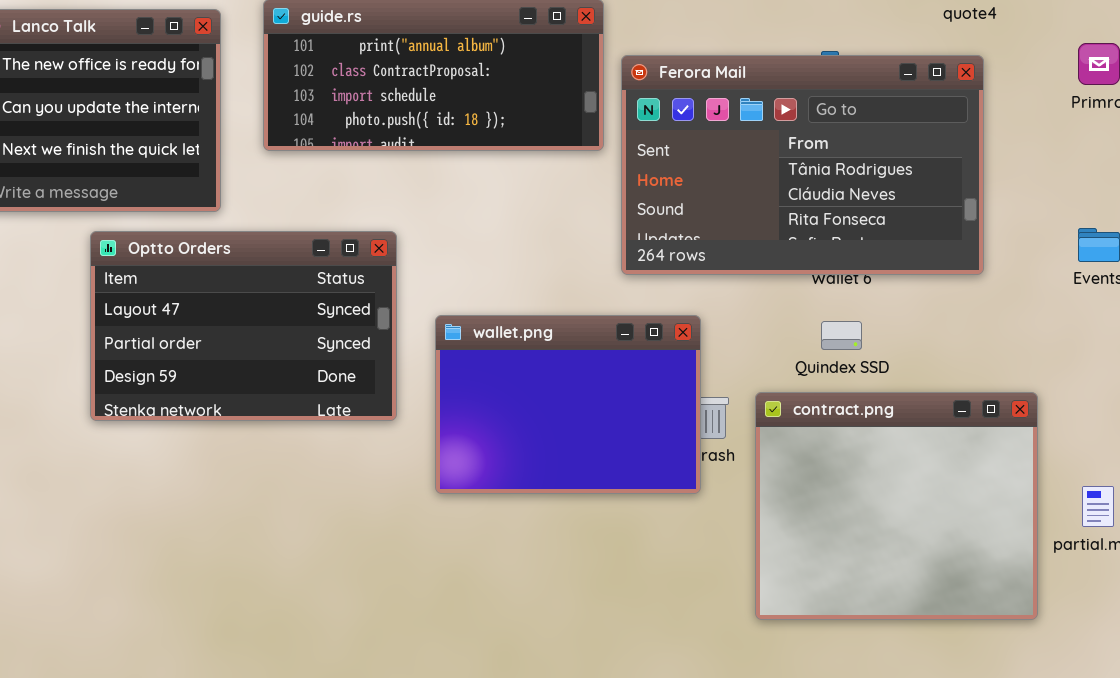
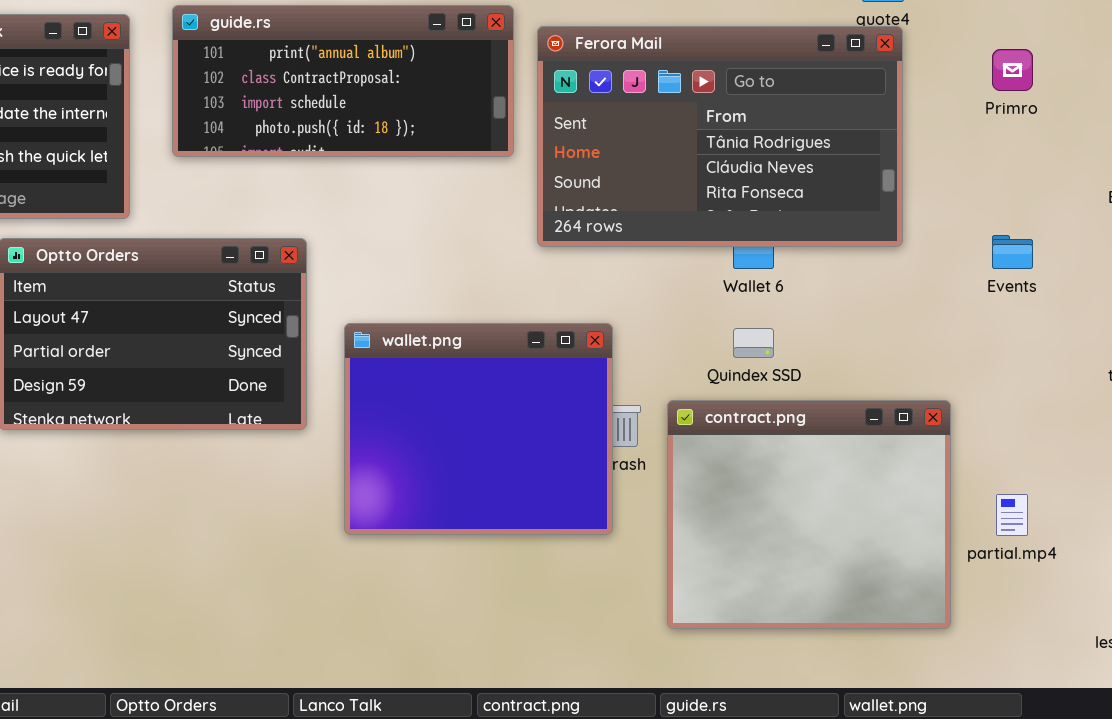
Ferora Mail: [621,55,984,275] -> [537,26,903,247], moved
wallet.png: [435,315,701,494] -> [344,323,613,535], resized

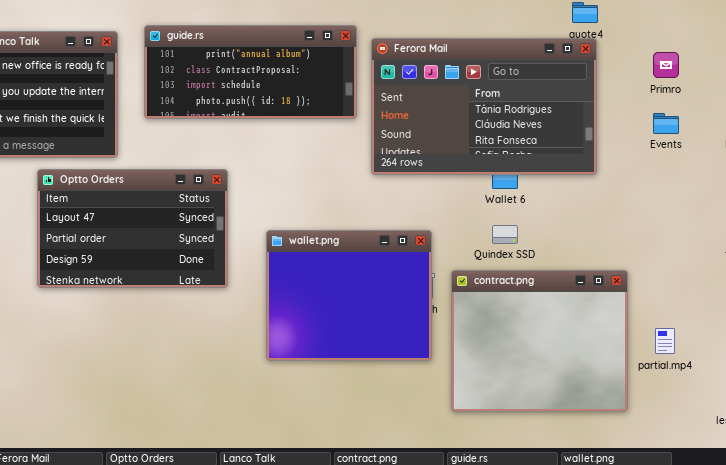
Events: [992,235,1033,269] -> [653,113,679,134], moved
wallet.png: [344,323,613,535] -> [266,230,432,361], moved

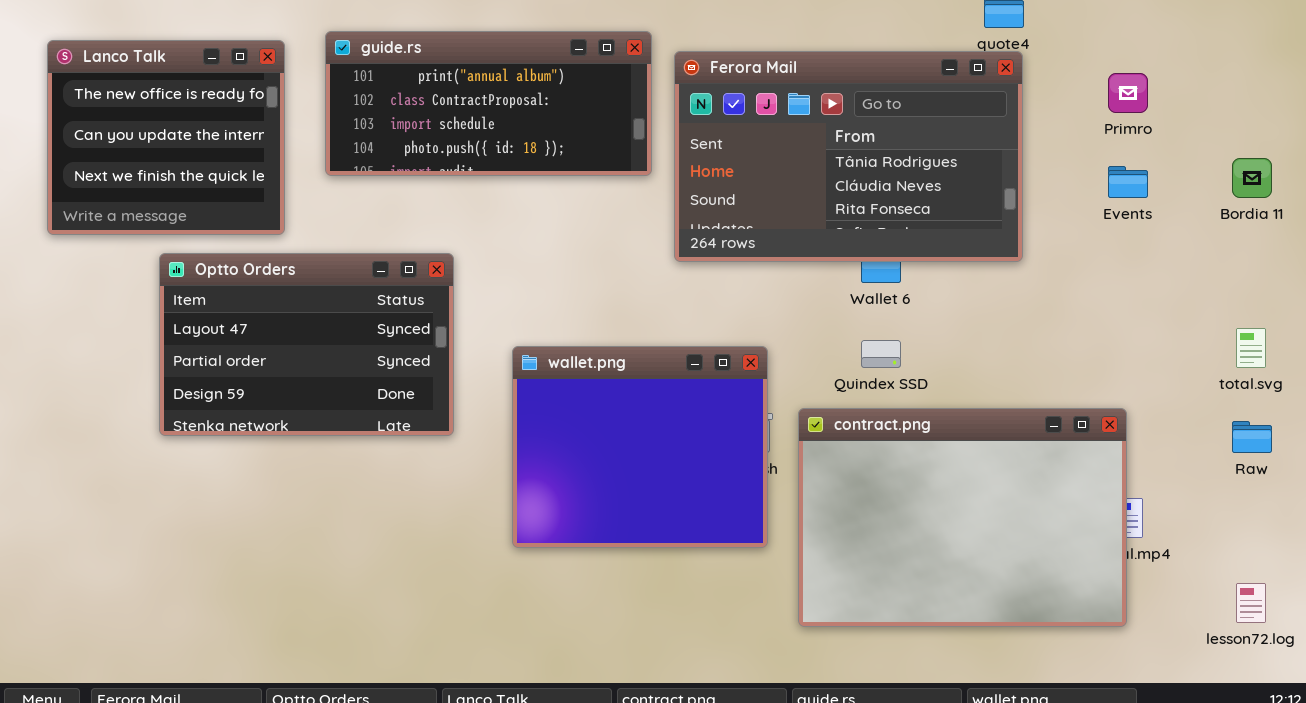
contract.png: [451,270,628,412] -> [798,408,1127,627], resized

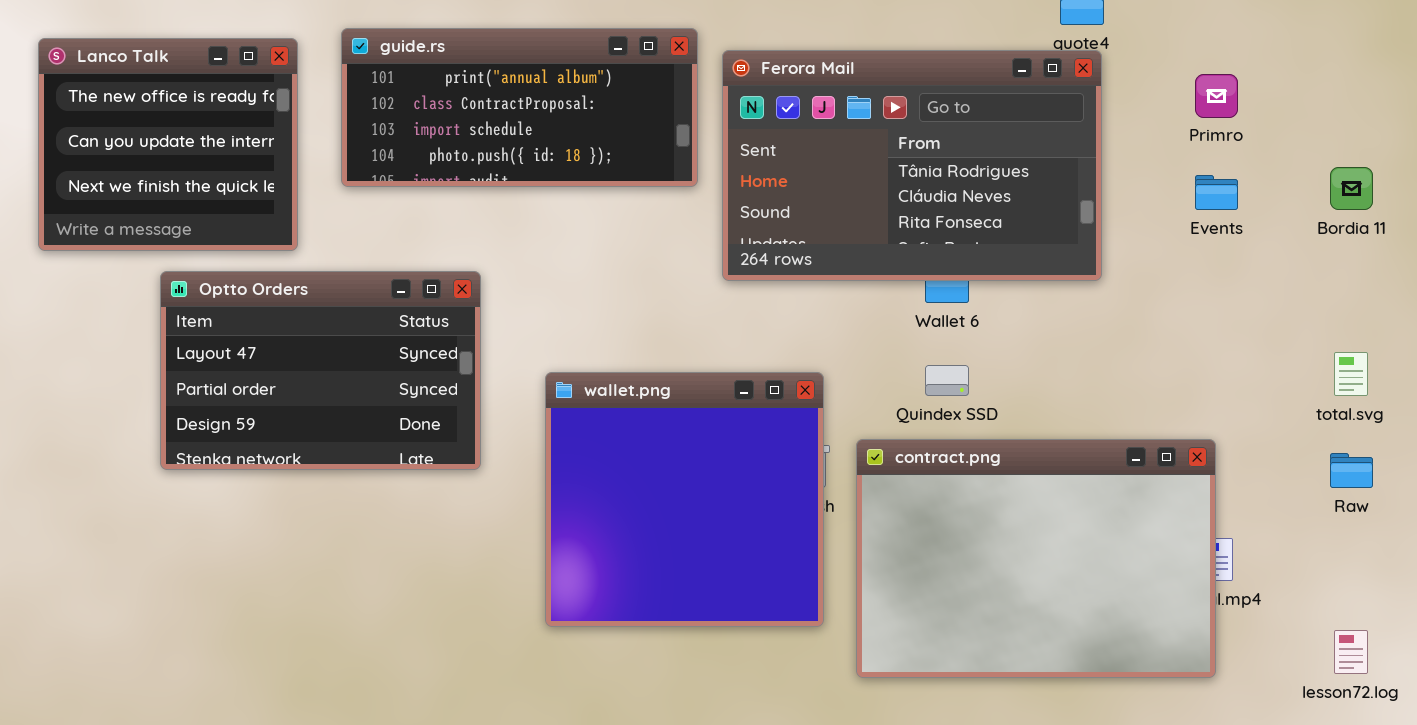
wallet.png: [512,346,768,548] -> [545,372,824,627], resized

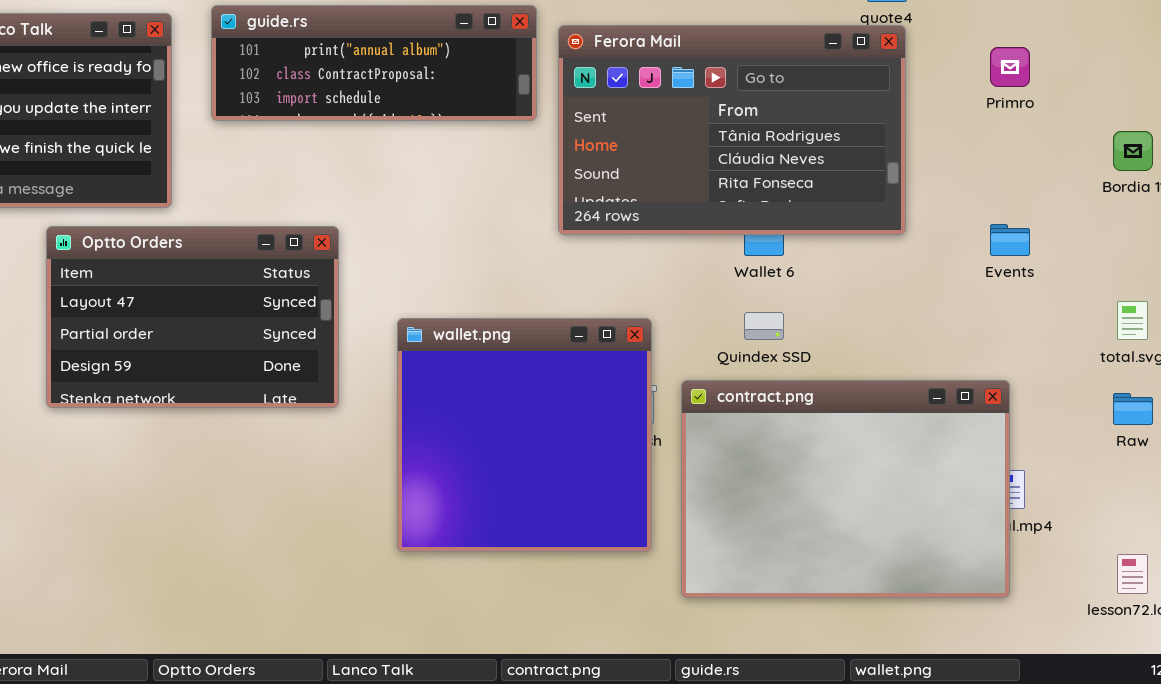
guide.rs: [341,28,698,187] -> [211,5,537,121], resized
Events: [1195,175,1238,210] -> [990,224,1030,256], moved

